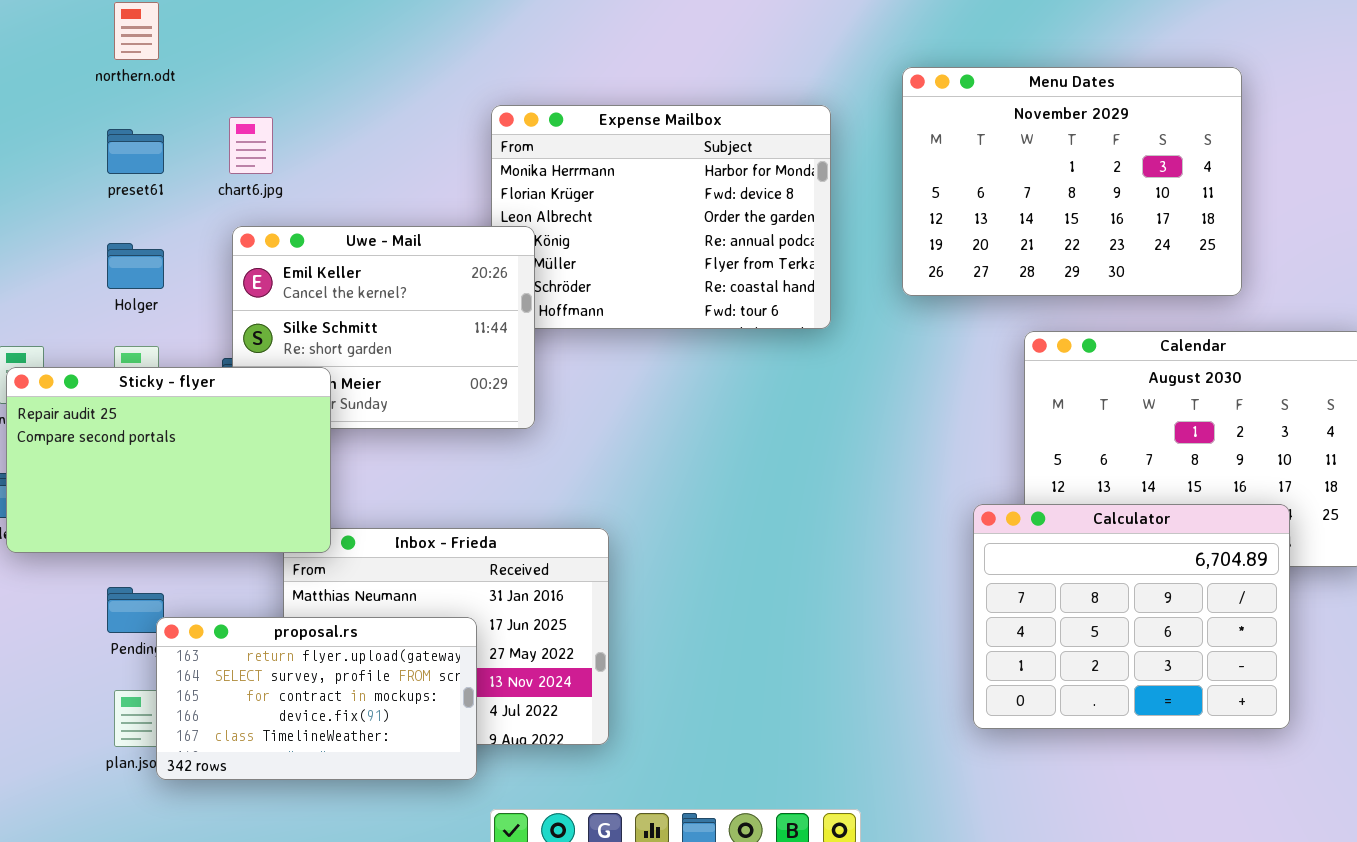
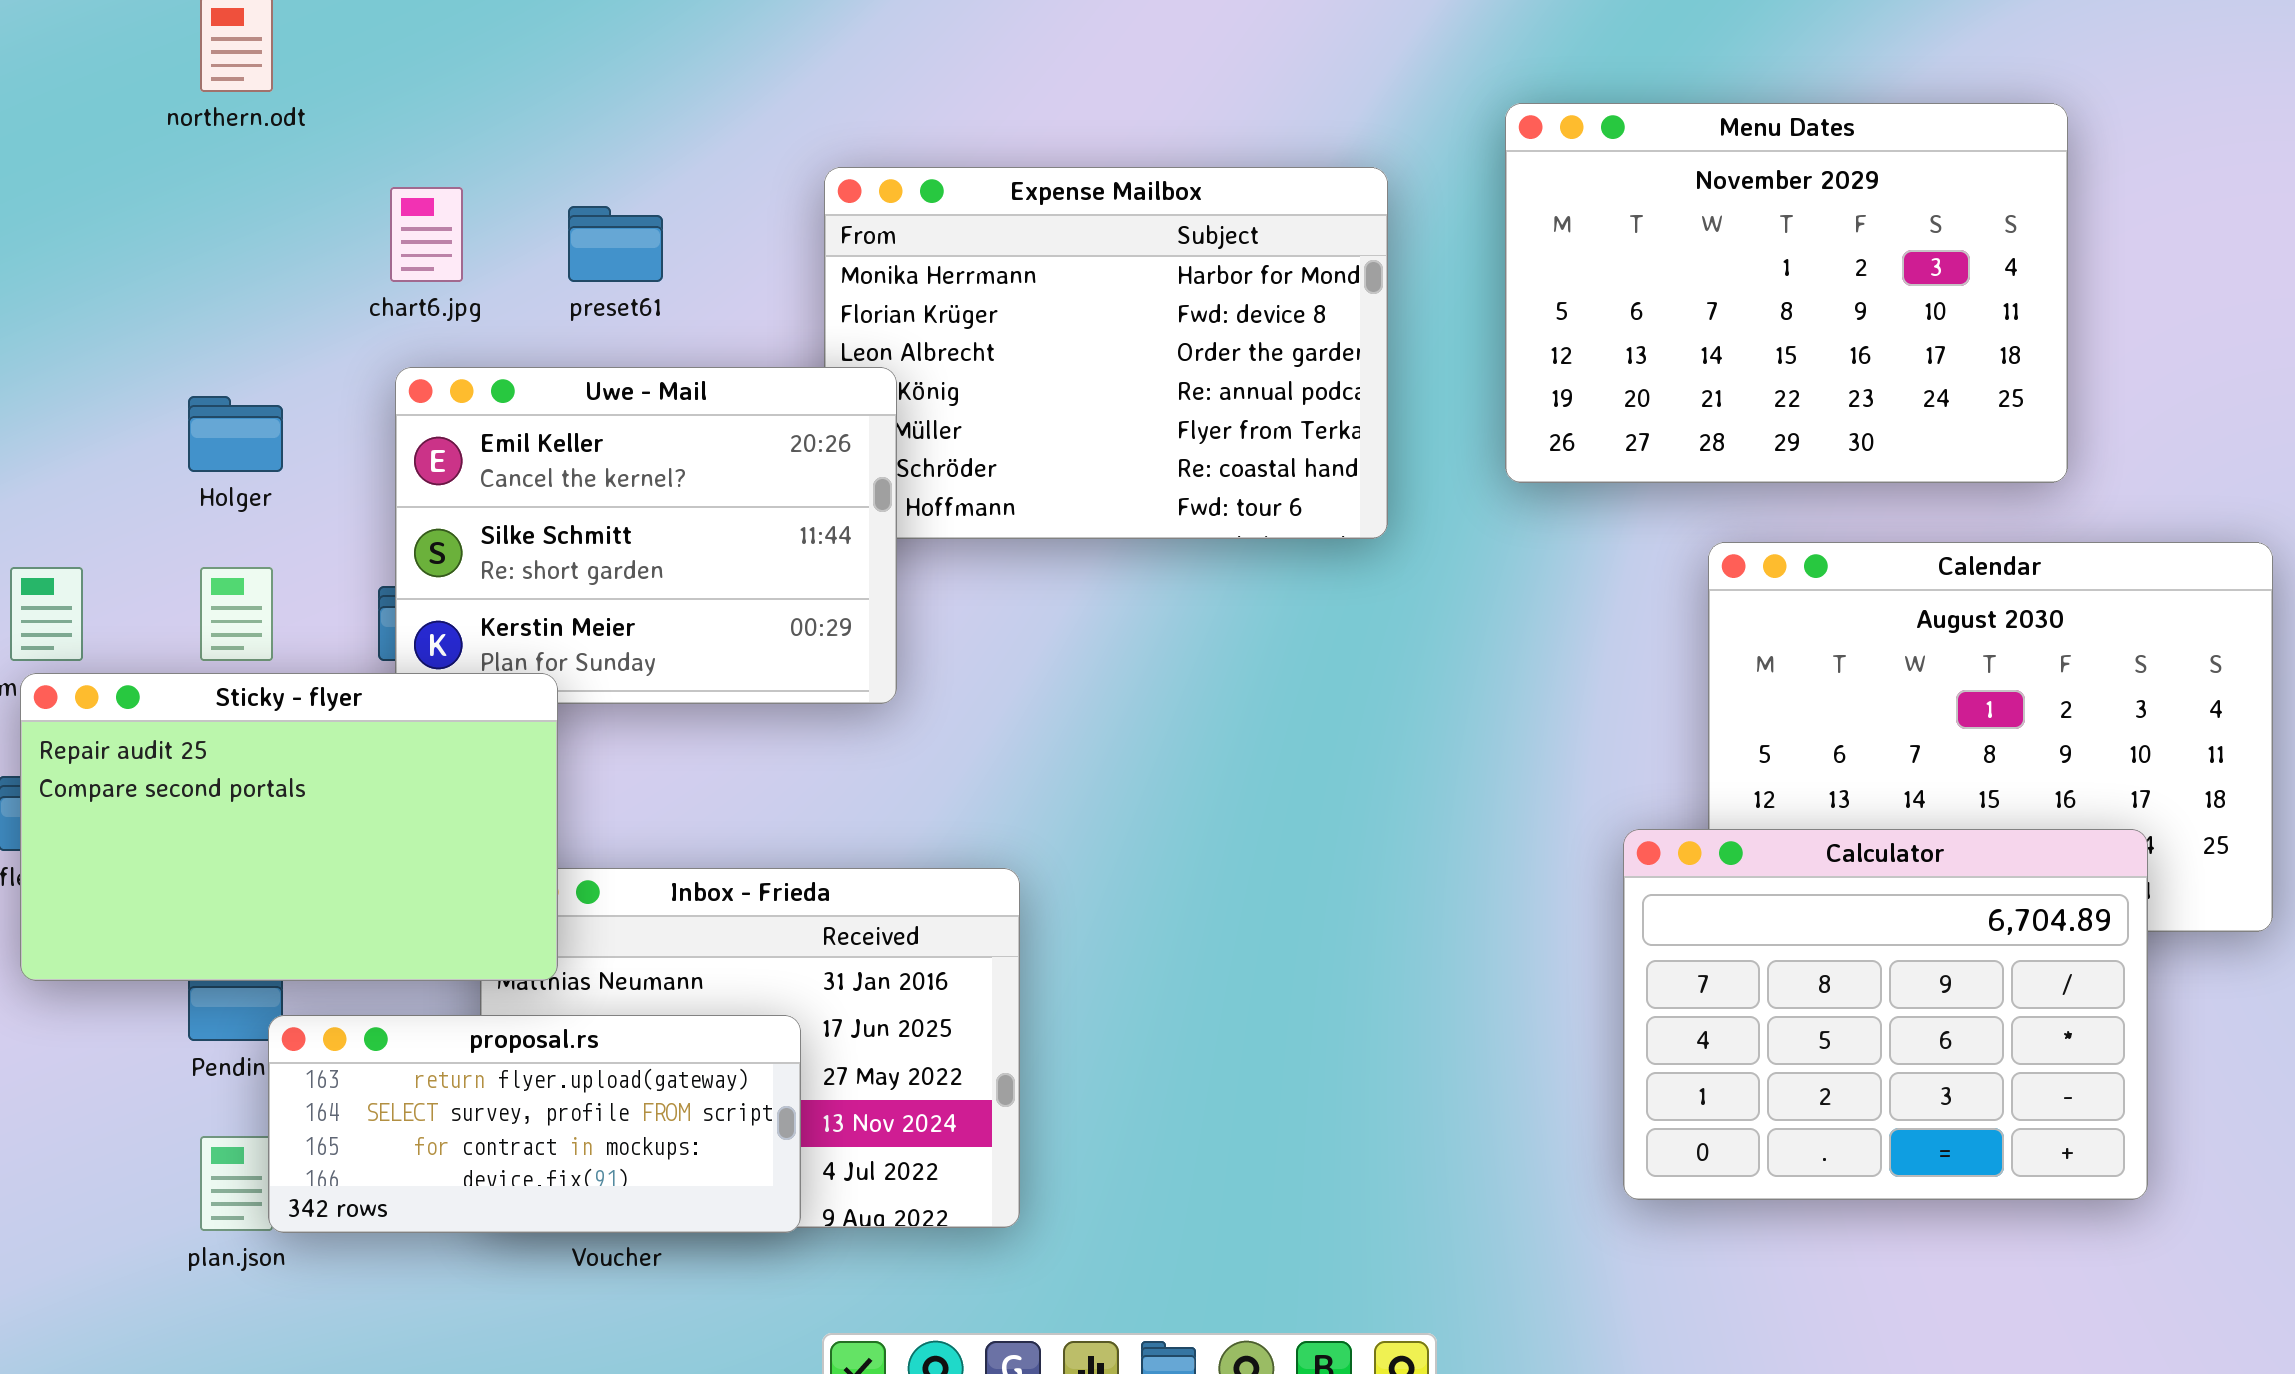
preset61: [107,129,164,174] -> [568,206,663,282], moved
Sticky - flyer: [6,367,331,553] -> [20,673,558,981], moved
proposal.rs: [156,617,477,780] -> [268,1015,801,1233], resized

